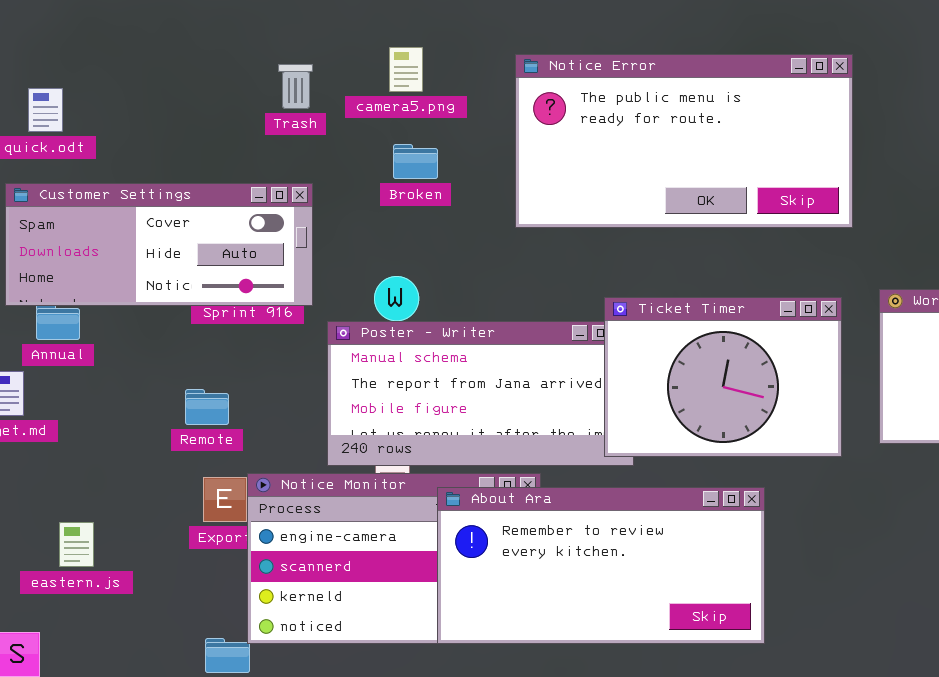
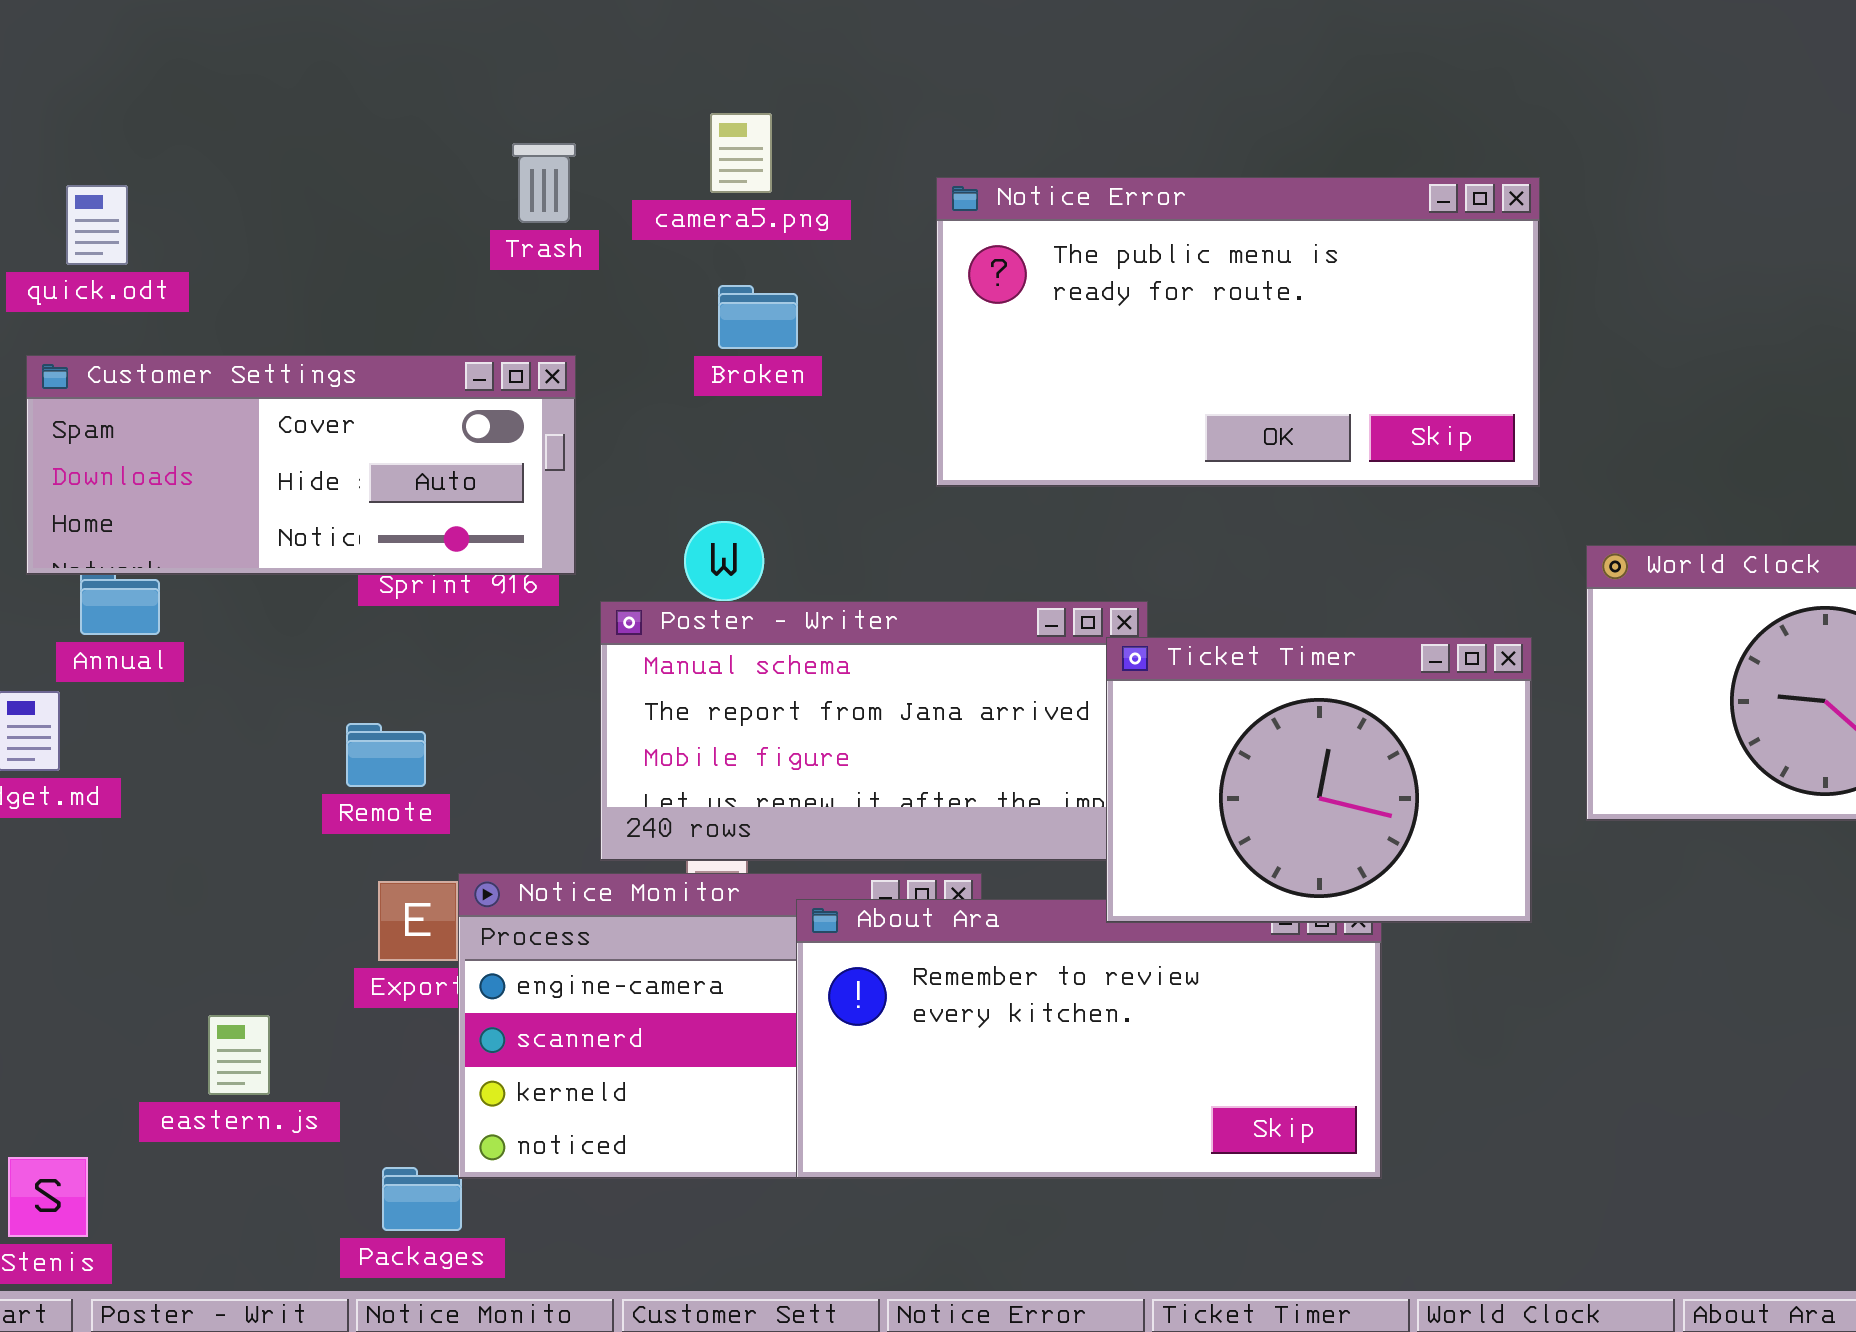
Notice Error: [515,54,853,228] -> [936,177,1540,487], moved
Ticket Timer: [604,297,842,457] -> [1106,637,1532,923], moved
eastern.js: [59,522,94,567] -> [208,1015,270,1095], moved

